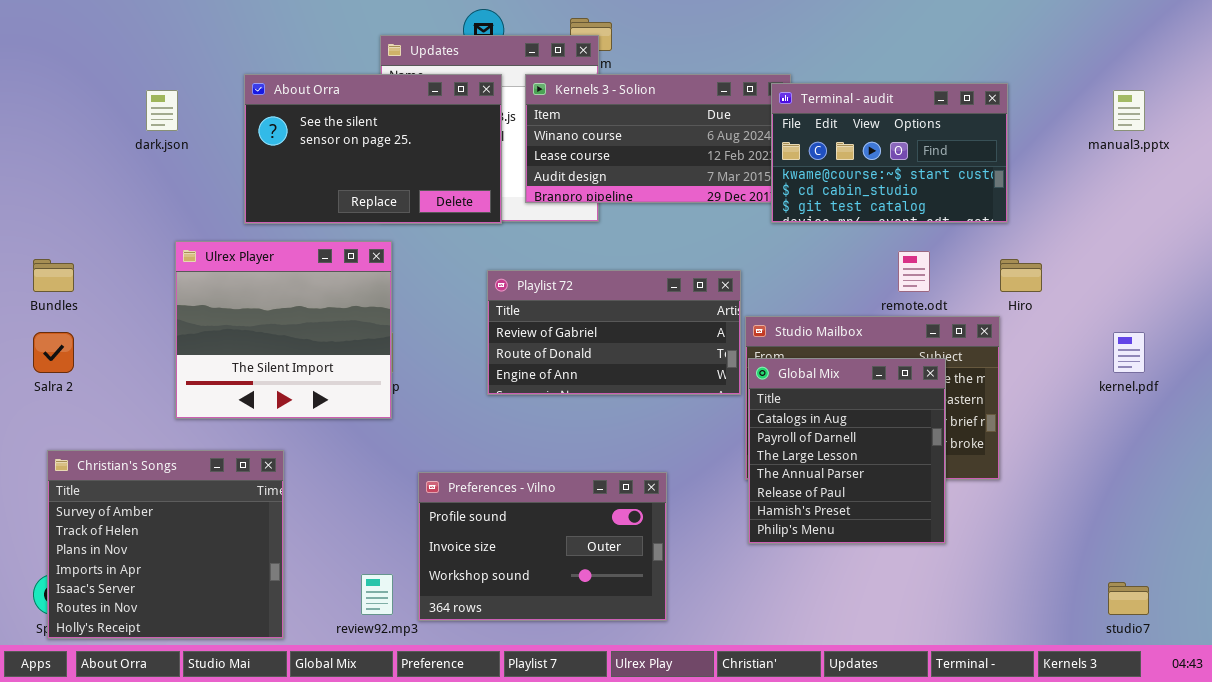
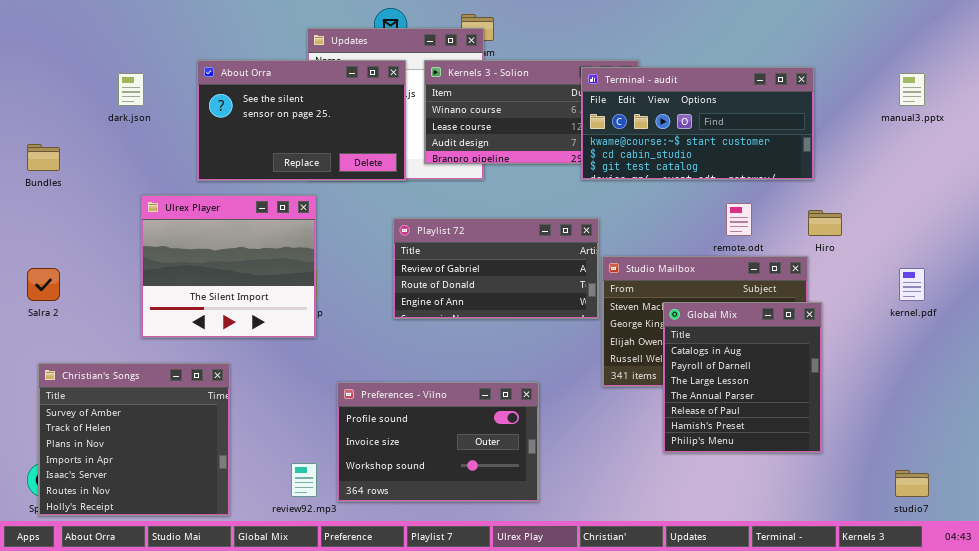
Terminal - audit: [771,83,1008,223] -> [581,67,814,180], resized
Bundles: [33,259,74,292] -> [27,144,60,171], moved
Global Mix: [748,358,946,544] -> [663,302,822,453], moved

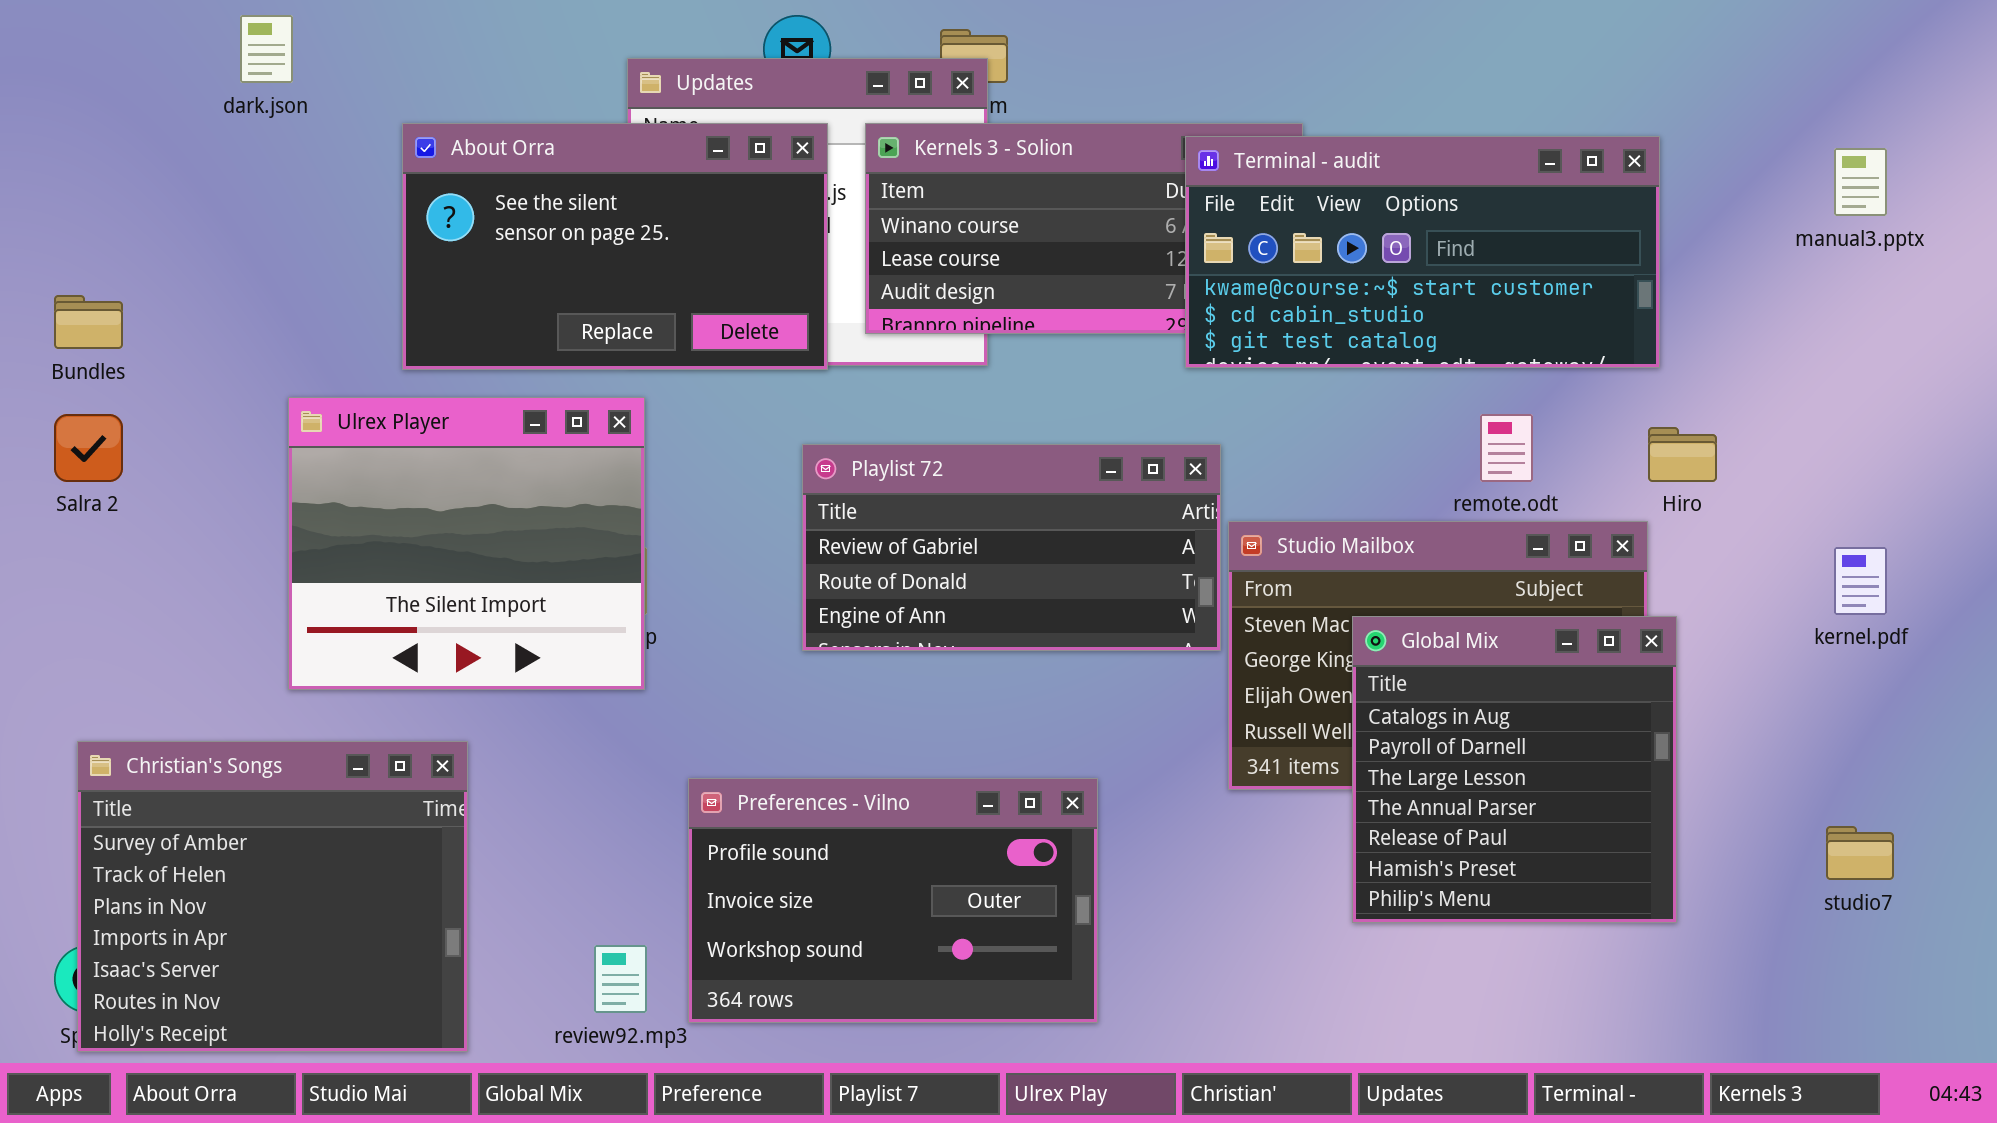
dark.json: [118,73,144,106] -> [240,15,293,83], moved
Salra 2: [27,268,60,301] -> [54,414,123,482], moved
studio7: [895,470,929,497] -> [1826,826,1894,880], moved

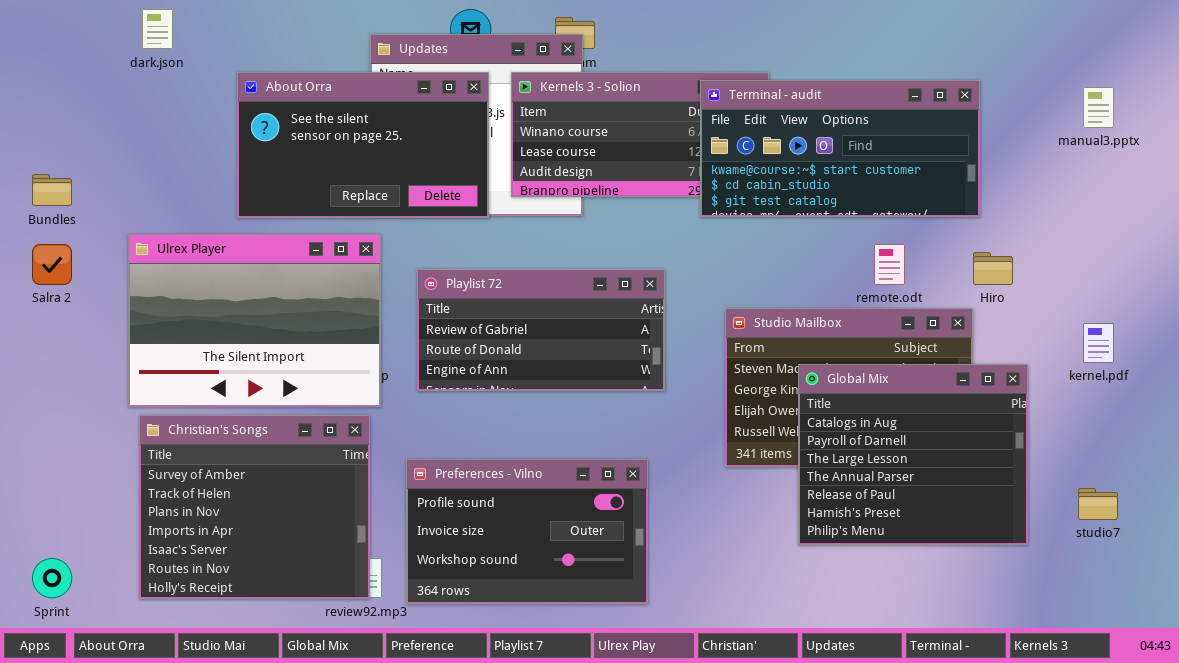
Ulrex Player: [288,397,645,690] -> [128,234,381,407], resized
Playlist 72: [802,444,1221,651] -> [417,269,665,391], moved
Global Mix: [1352,616,1677,923] -> [798,364,1028,545], resized
Christian's Songs: [77,741,468,1052] -> [139,415,370,599], moved

